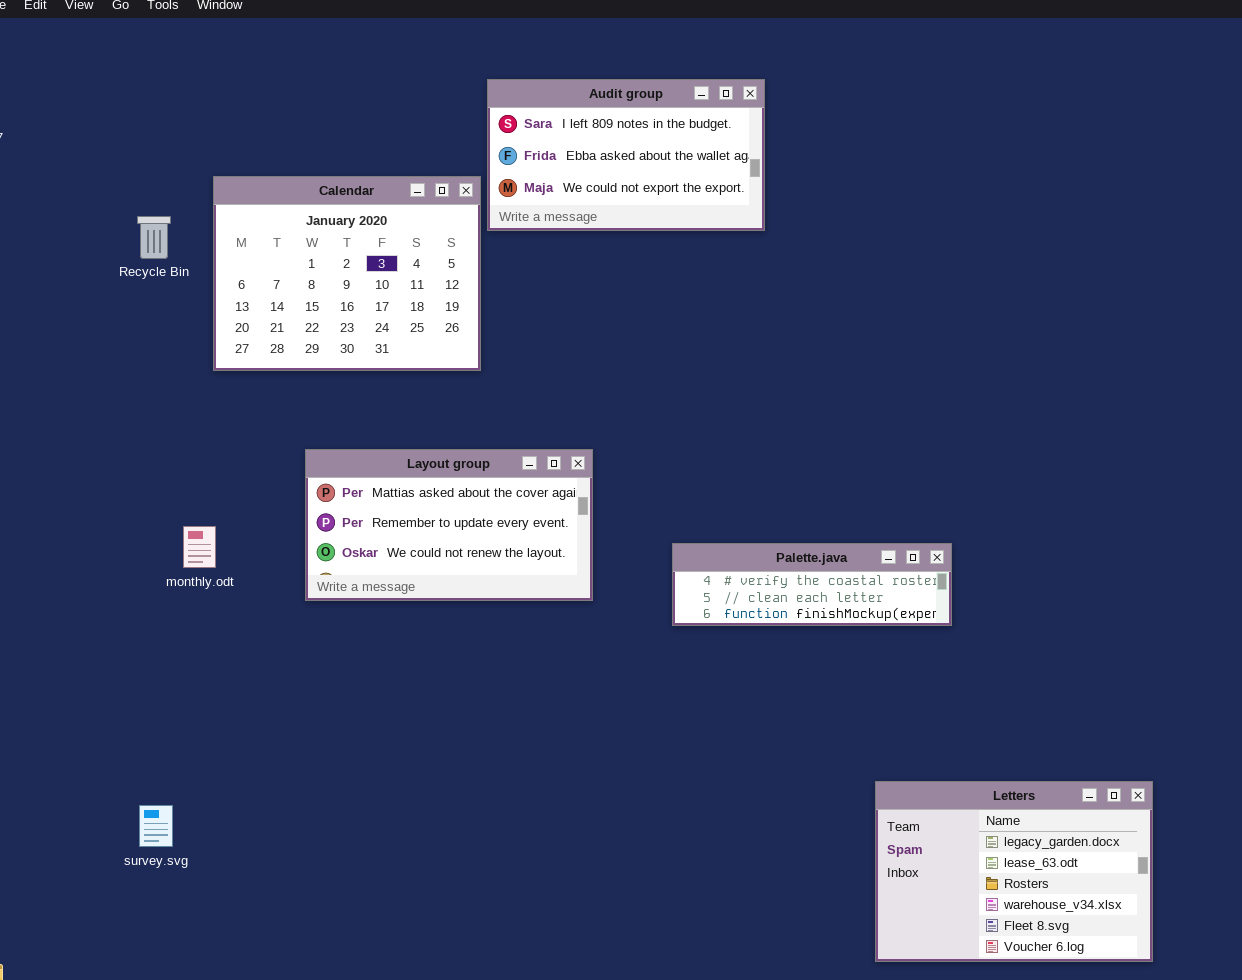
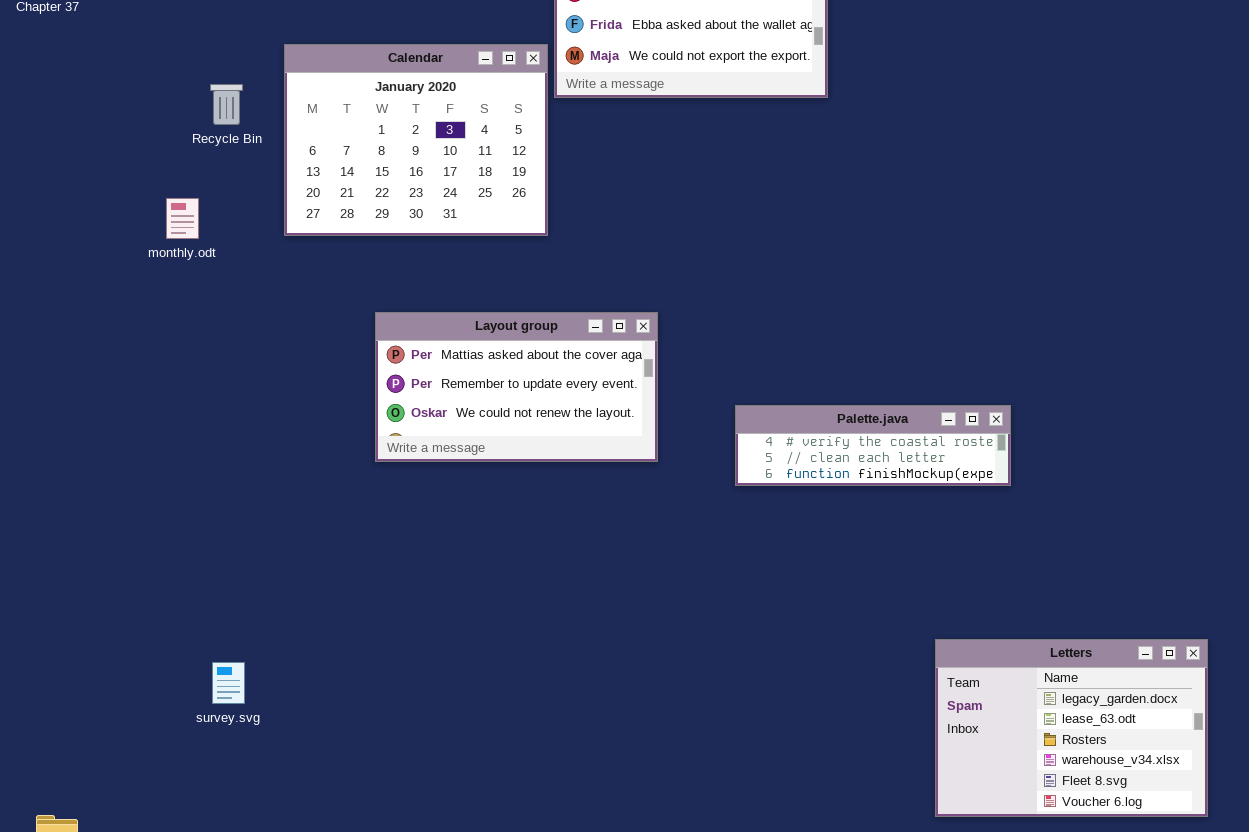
monthly.odt: [183,526,216,568] -> [166,198,199,239], moved

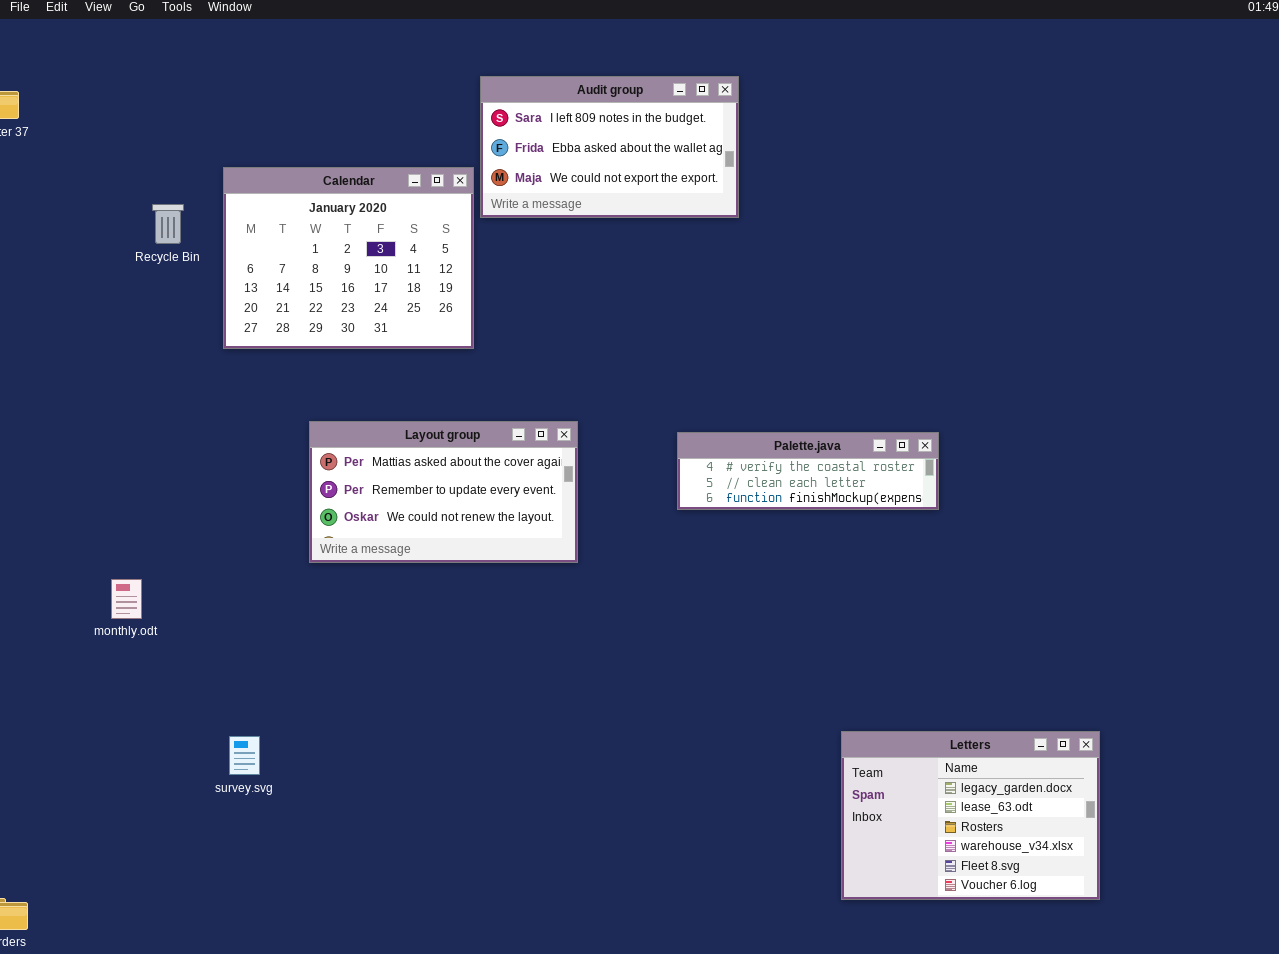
monthly.odt: [166,198,199,239] -> [111,579,142,619], moved
Palette.java: [735,405,1011,486] -> [677,432,939,510], moved
survey.svg: [212,662,245,704] -> [229,736,260,775], moved

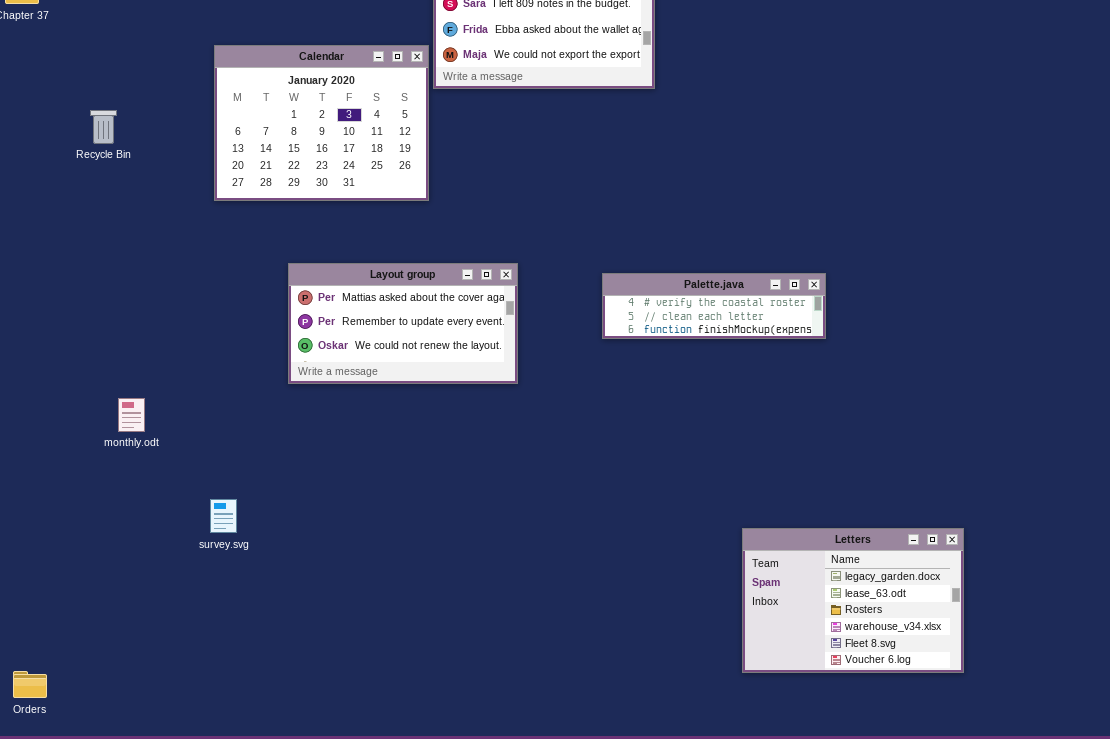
Recycle Bin: [152,204,184,244] -> [90,110,117,144], moved
survey.svg: [229,736,260,775] -> [210,499,237,533], moved

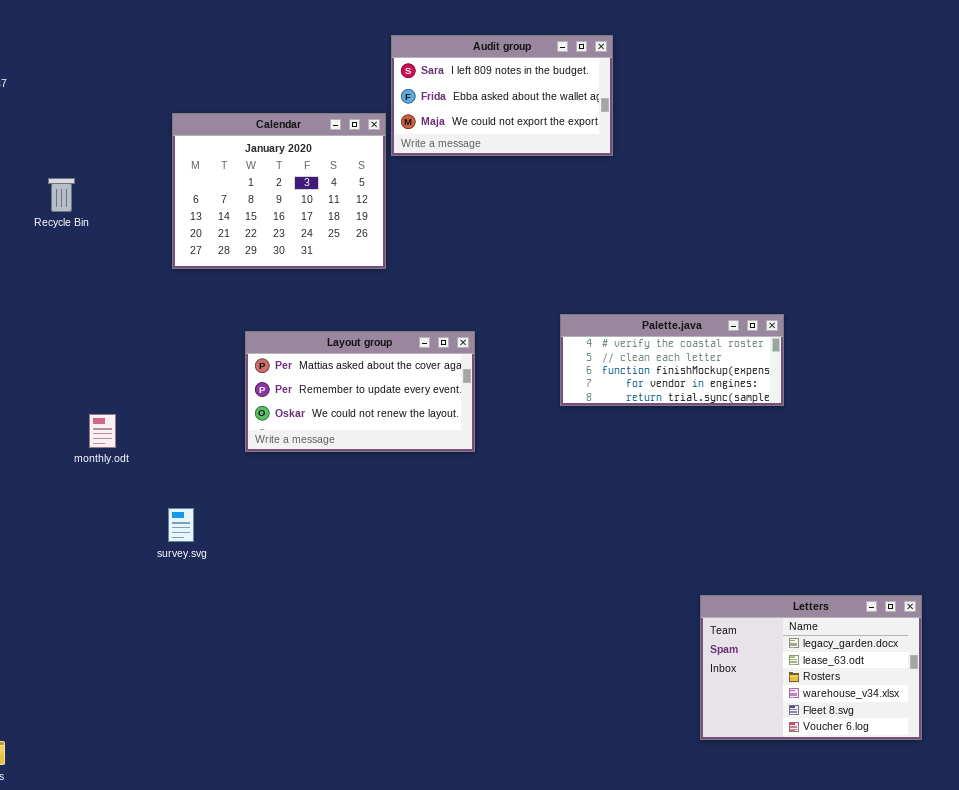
Palette.java: [602,273,826,339] -> [560,314,784,406], resized
monthly.odt: [118,398,145,432] -> [89,414,116,448], moved
survey.svg: [210,499,237,533] -> [168,508,194,542], moved

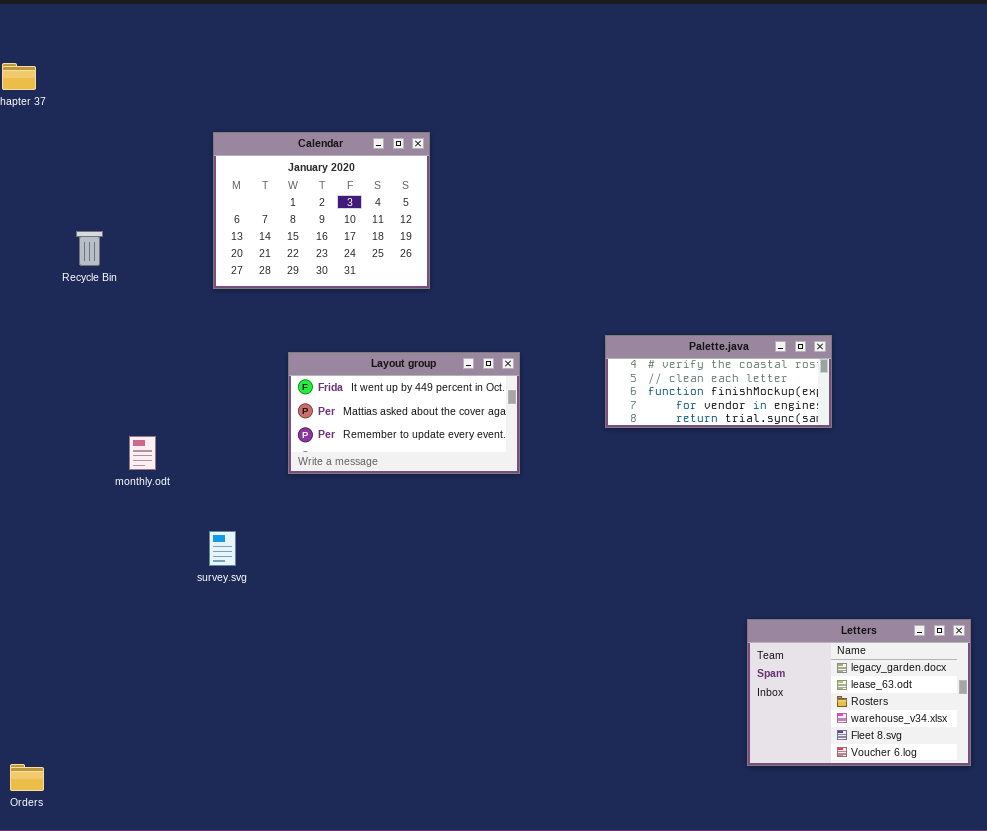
Audit group: [391,35,613,156] -> none, closed
Recycle Bin: [48,178,75,212] -> [76,231,103,266], moved
Layout group: [245,331,475,452] -> [288,352,520,474], scrolled up 1 row

